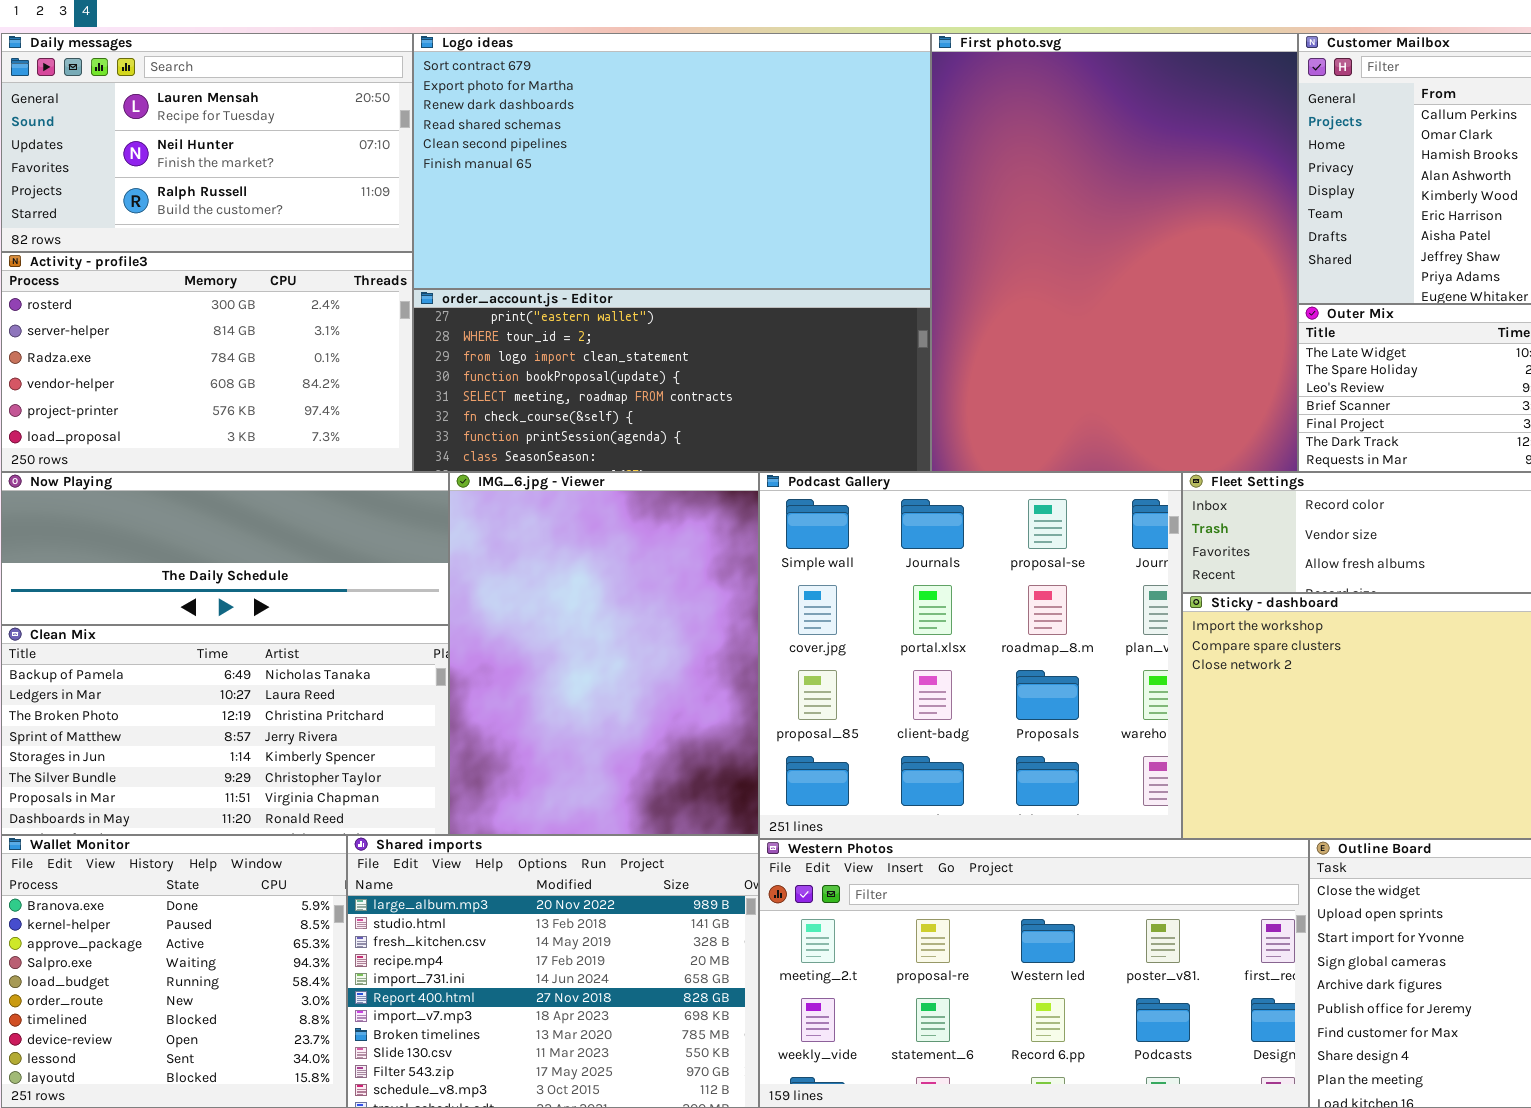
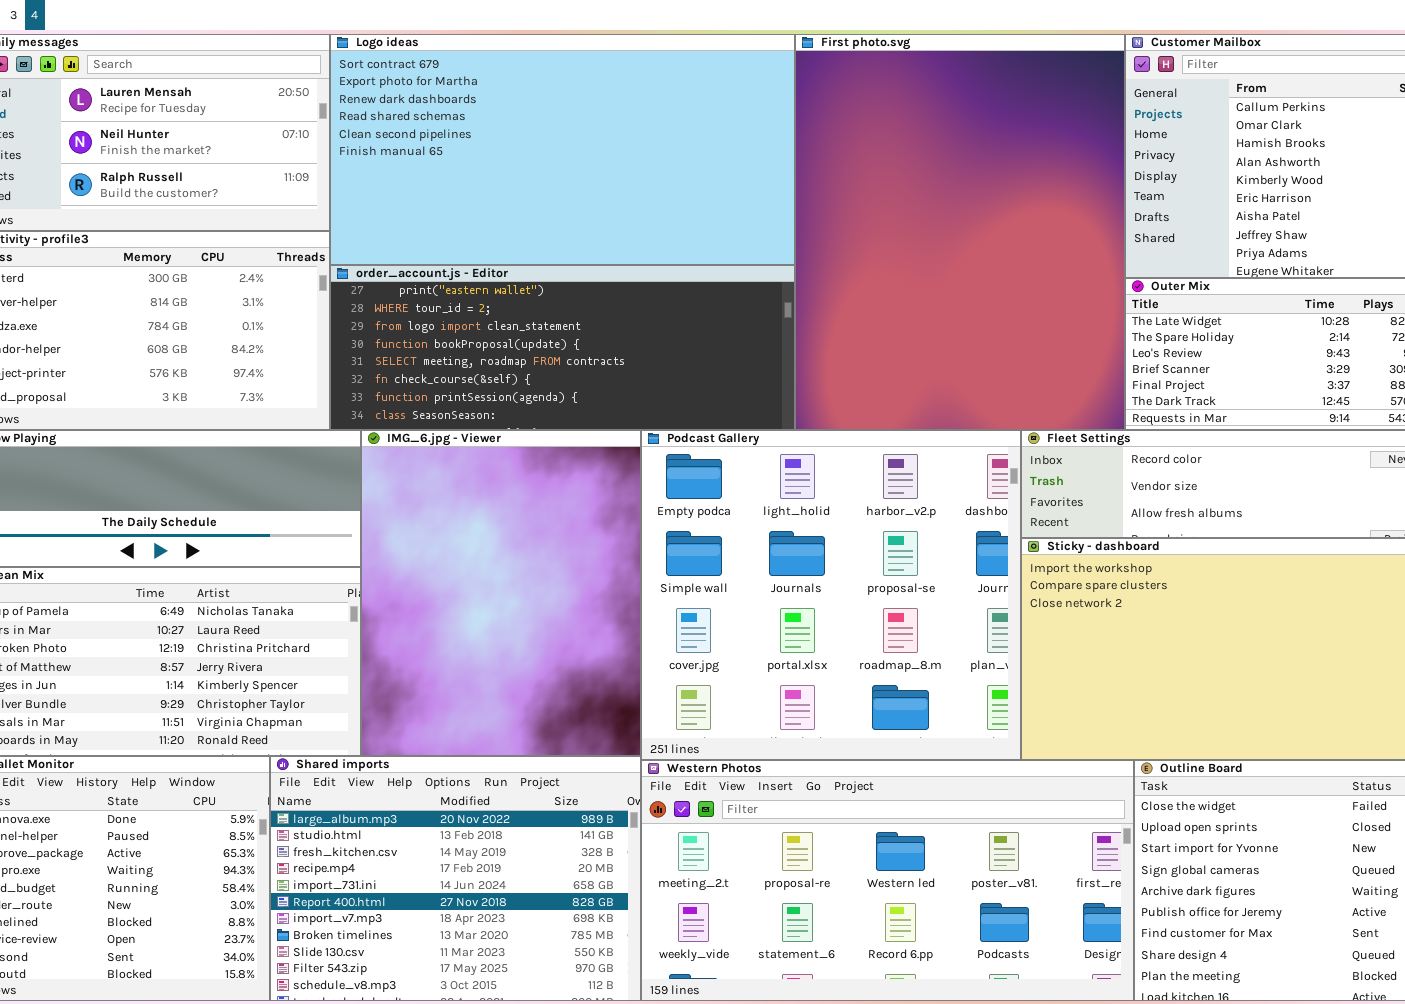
Podcast Gallery: [759,472,1182,839] -> [641,430,1021,760], scrolled up 1 row

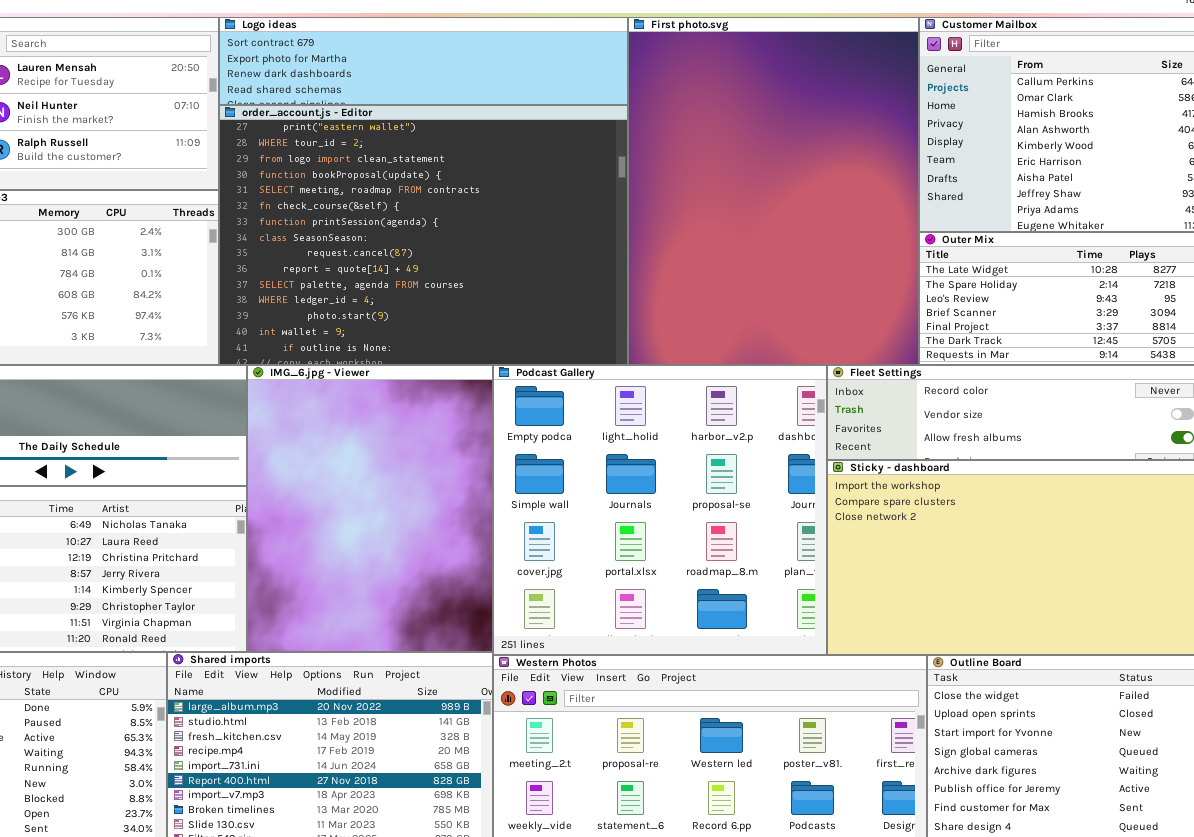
Logo ideas: [330,34,795,265] -> [219,17,628,105], resized
order_account.js - Editor: [330,265,795,430] -> [219,105,628,365], resized

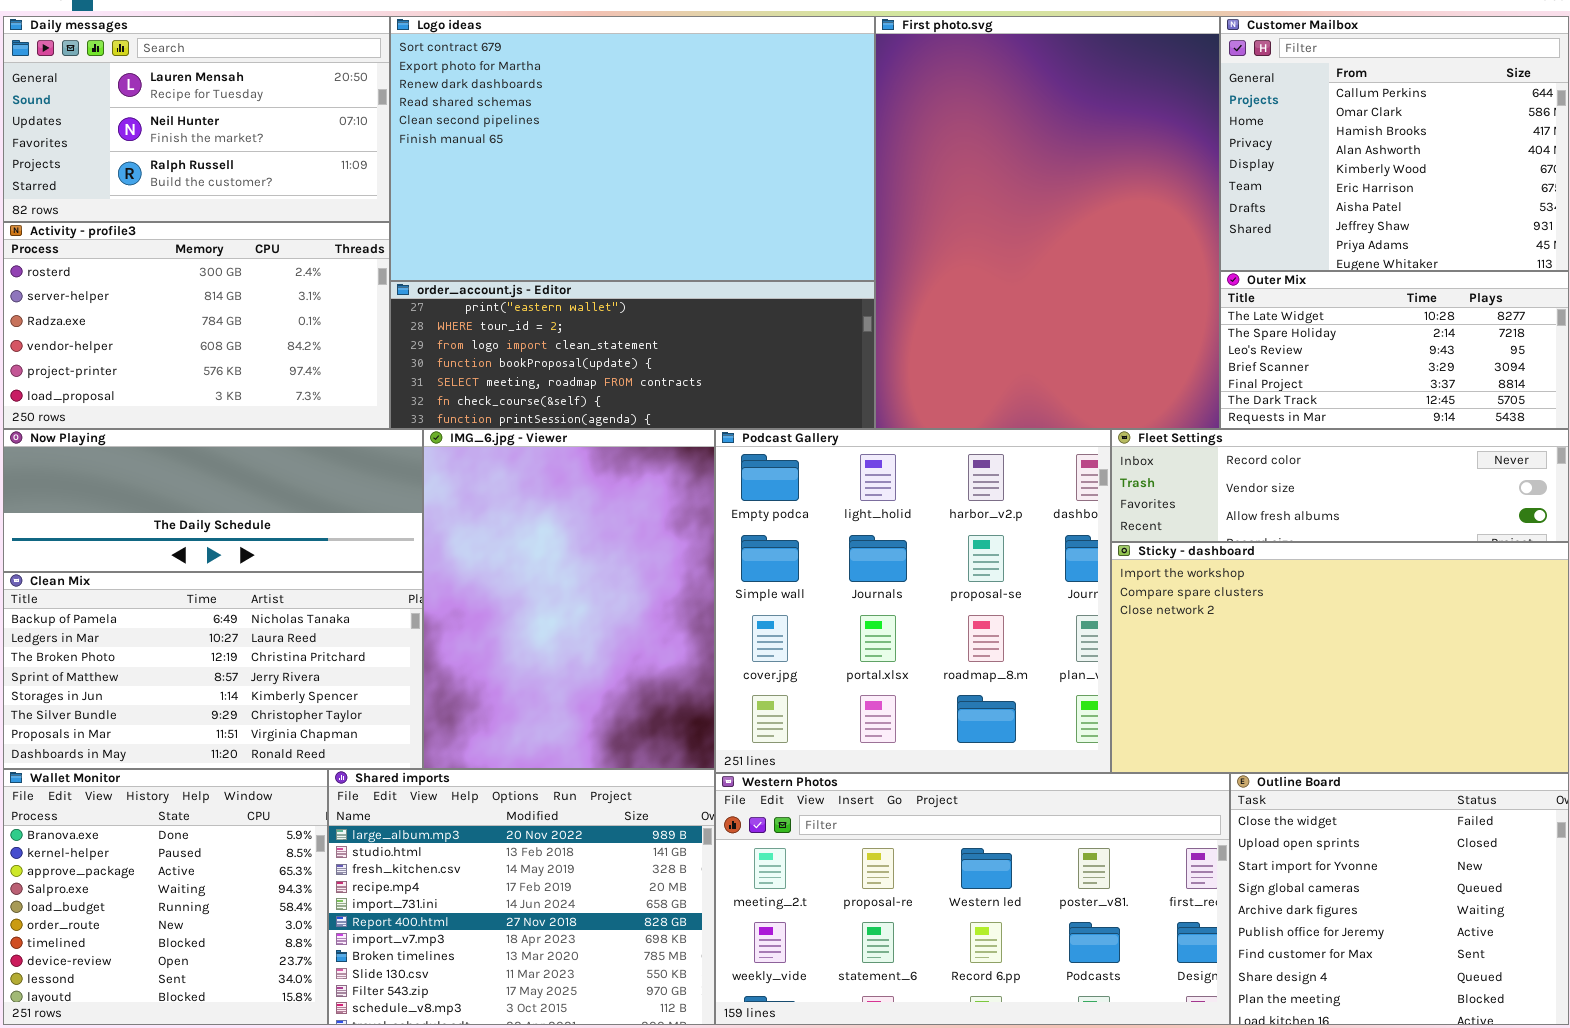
Logo ideas: [219,17,628,105] -> [390,16,875,281], resized
order_account.js - Editor: [219,105,628,365] -> [390,281,875,429], resized

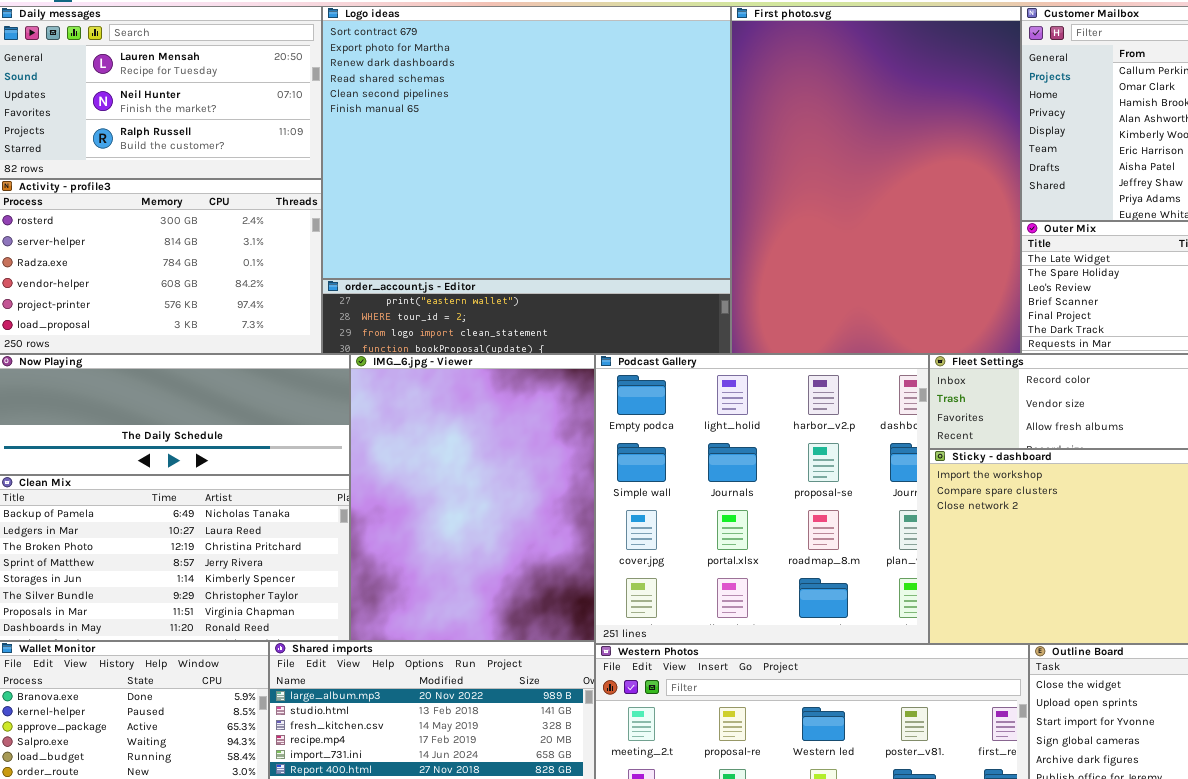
Logo ideas: [390,16,875,281] -> [322,6,731,279], resized
order_account.js - Editor: [390,281,875,429] -> [322,279,731,354], resized

